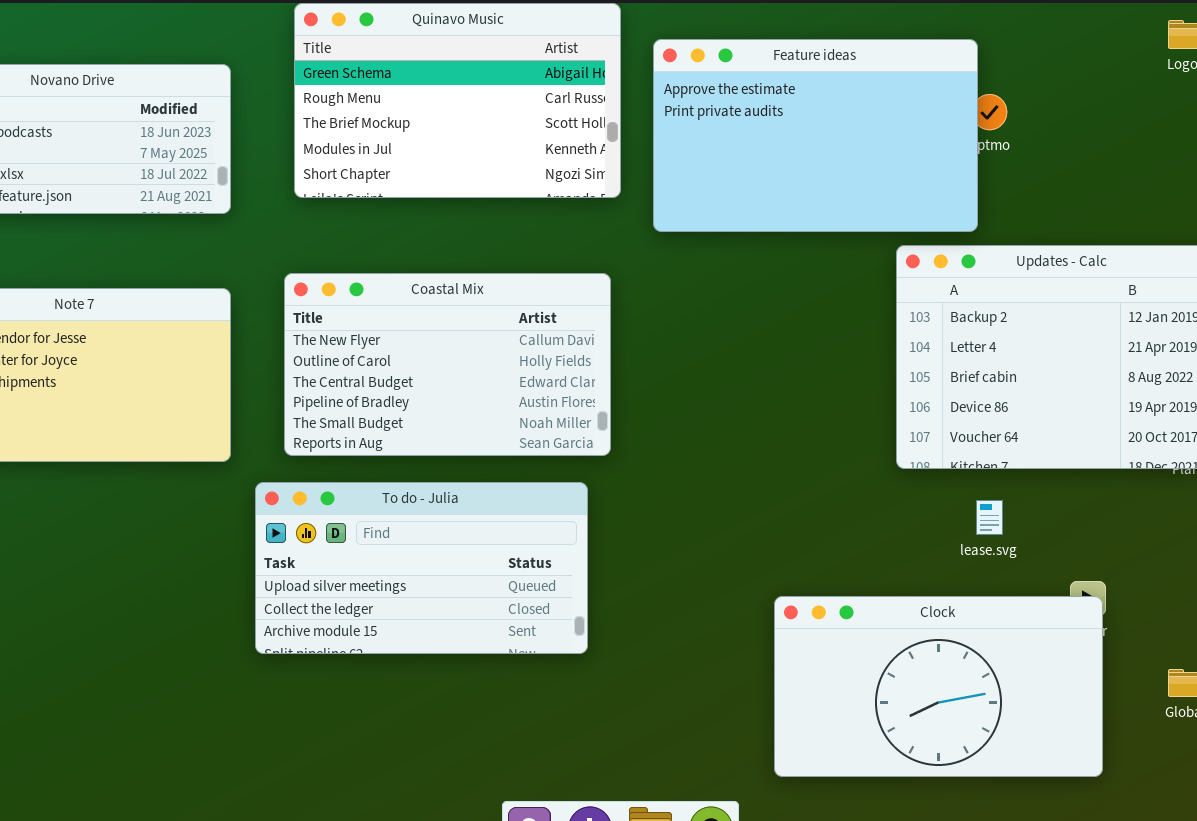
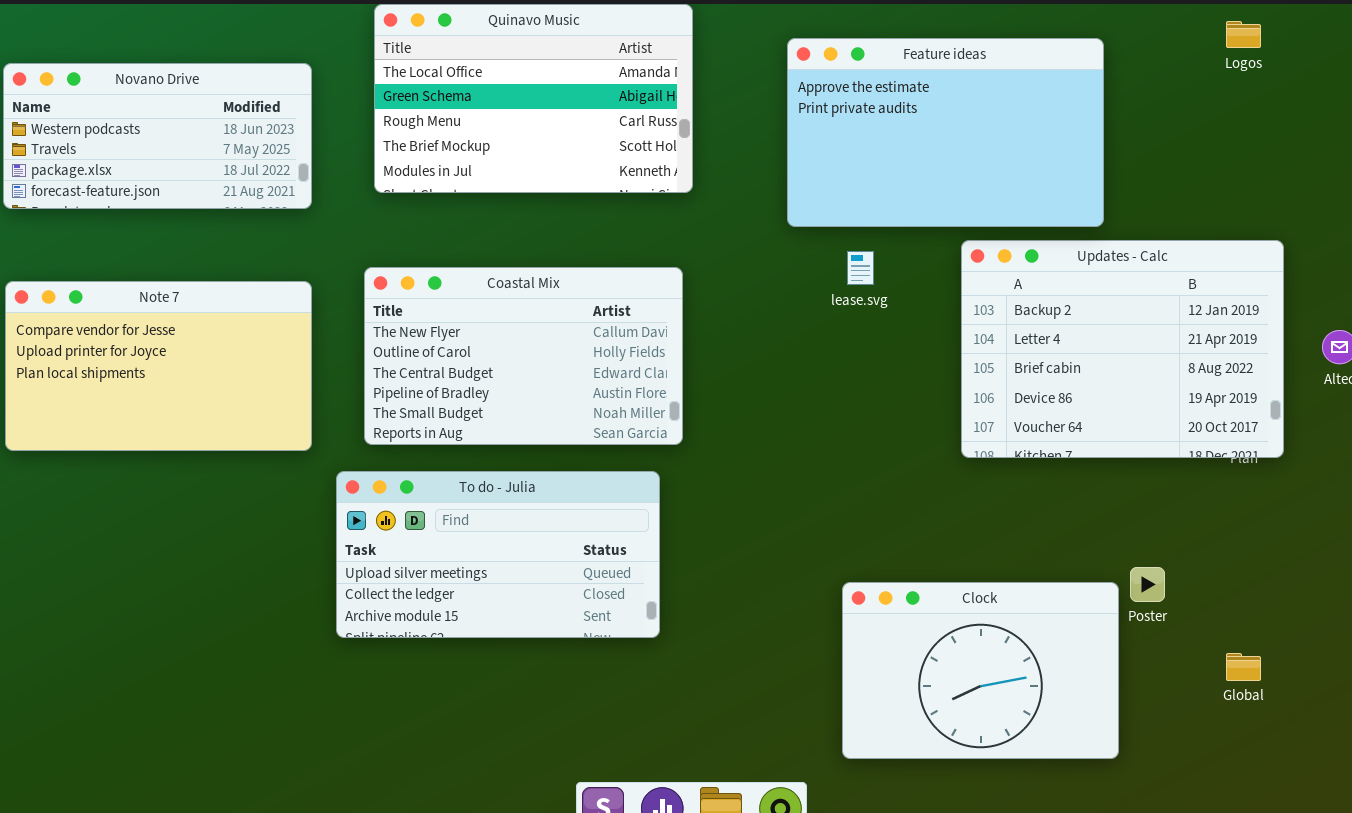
Quinavo Music: [294,3,621,198] -> [374,4,693,193], scrolled up 1 row
Feature ideas: [653,39,978,232] -> [787,38,1104,227], moved
lease.svg: [976,500,1003,535] -> [847,251,874,285], moved
Clock: [774,596,1103,777] -> [842,582,1119,759], resized

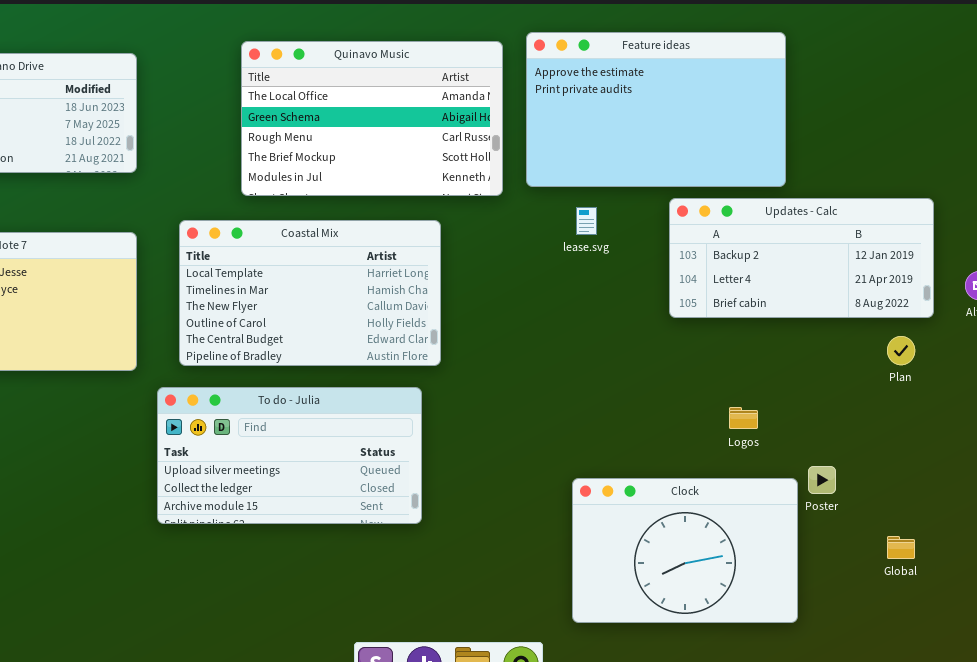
Quinavo Music: [374,4,693,193] -> [241,41,503,196], moved
Logos: [1226,21,1261,48] -> [729,407,758,429], moved
Updates - Calc: [961,240,1284,458] -> [669,198,934,318], resized
Coastal Mix: [364,267,683,445] -> [179,220,441,366], scrolled up 2 rows

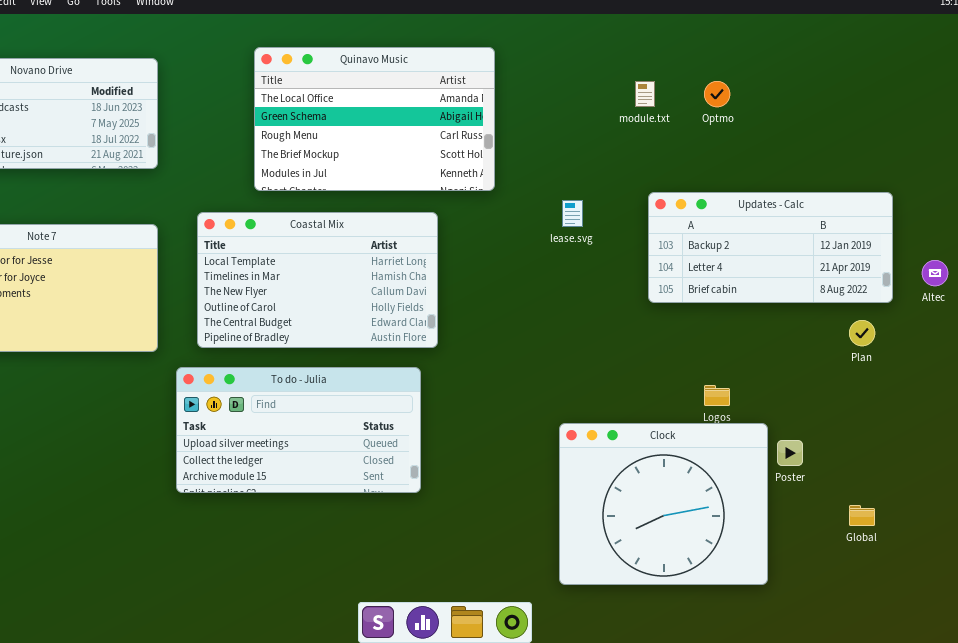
Feature ideas: [526,32,786,187] -> none, closed
Clock: [572,478,798,623] -> [559,423,768,585], resized

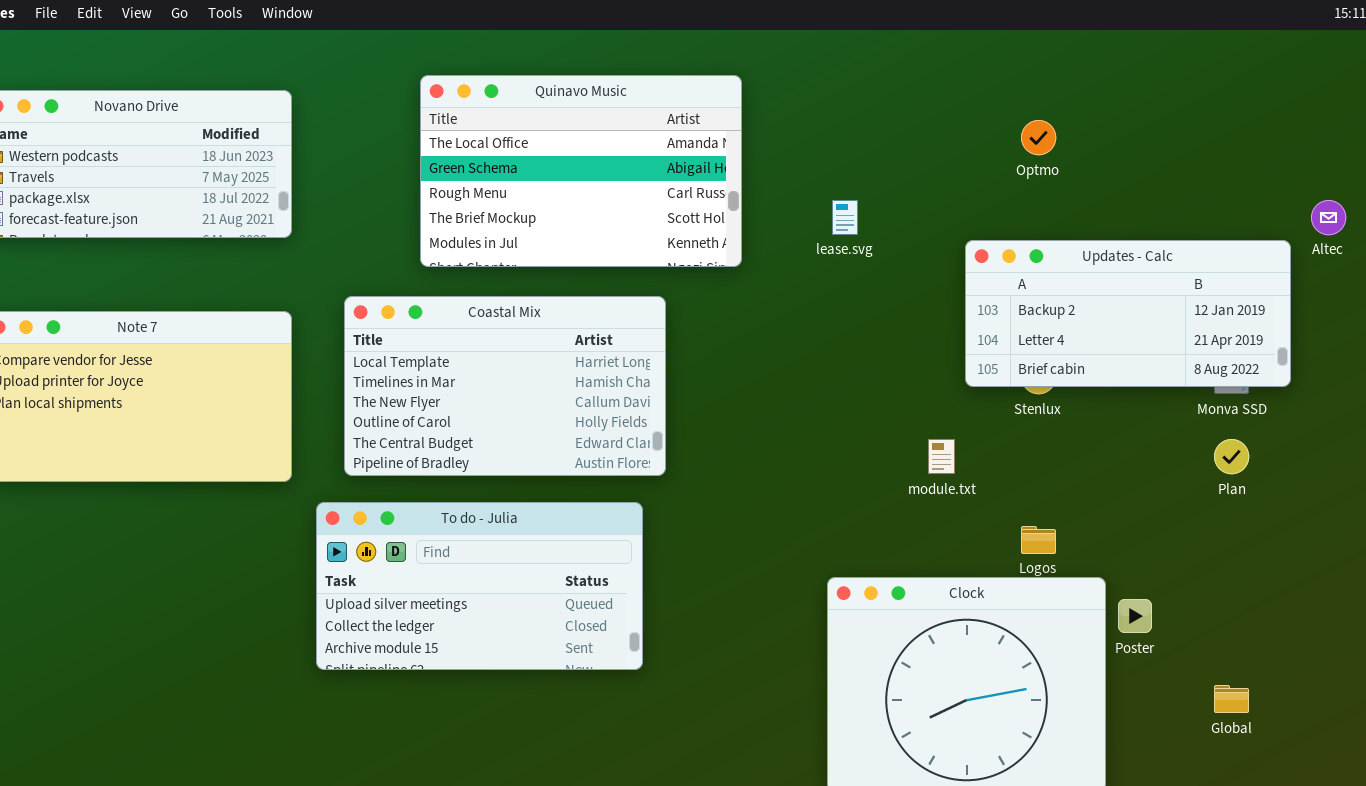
module.txt: [635,81,655,107] -> [928,439,955,474], moved
Updates - Calc: [648,192,893,303] -> [965,240,1291,387], moved
lease.svg: [562,200,583,227] -> [832,200,858,235], moved
Altec: [922,260,948,286] -> [1311,200,1346,235], moved

